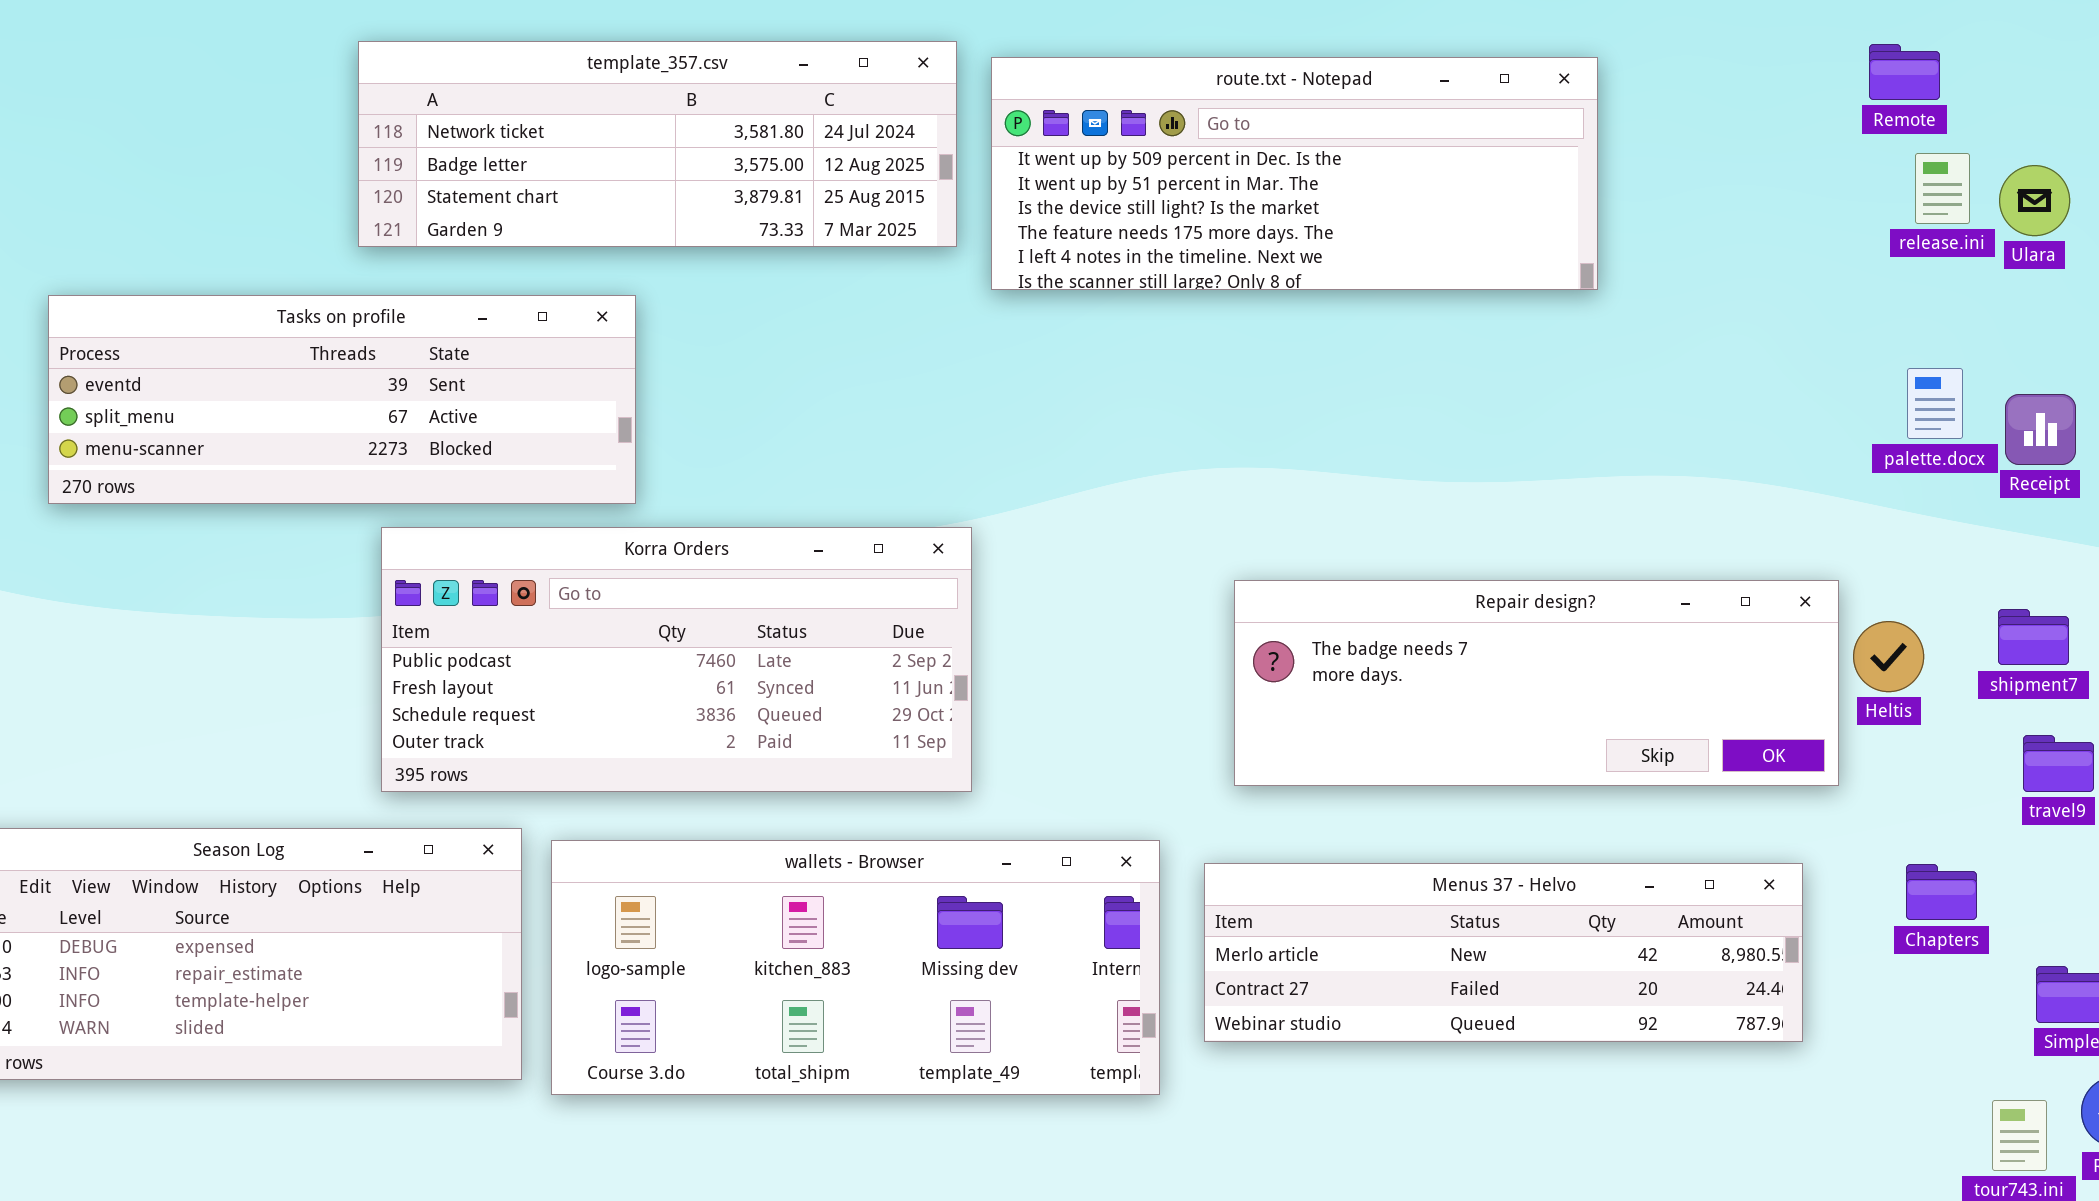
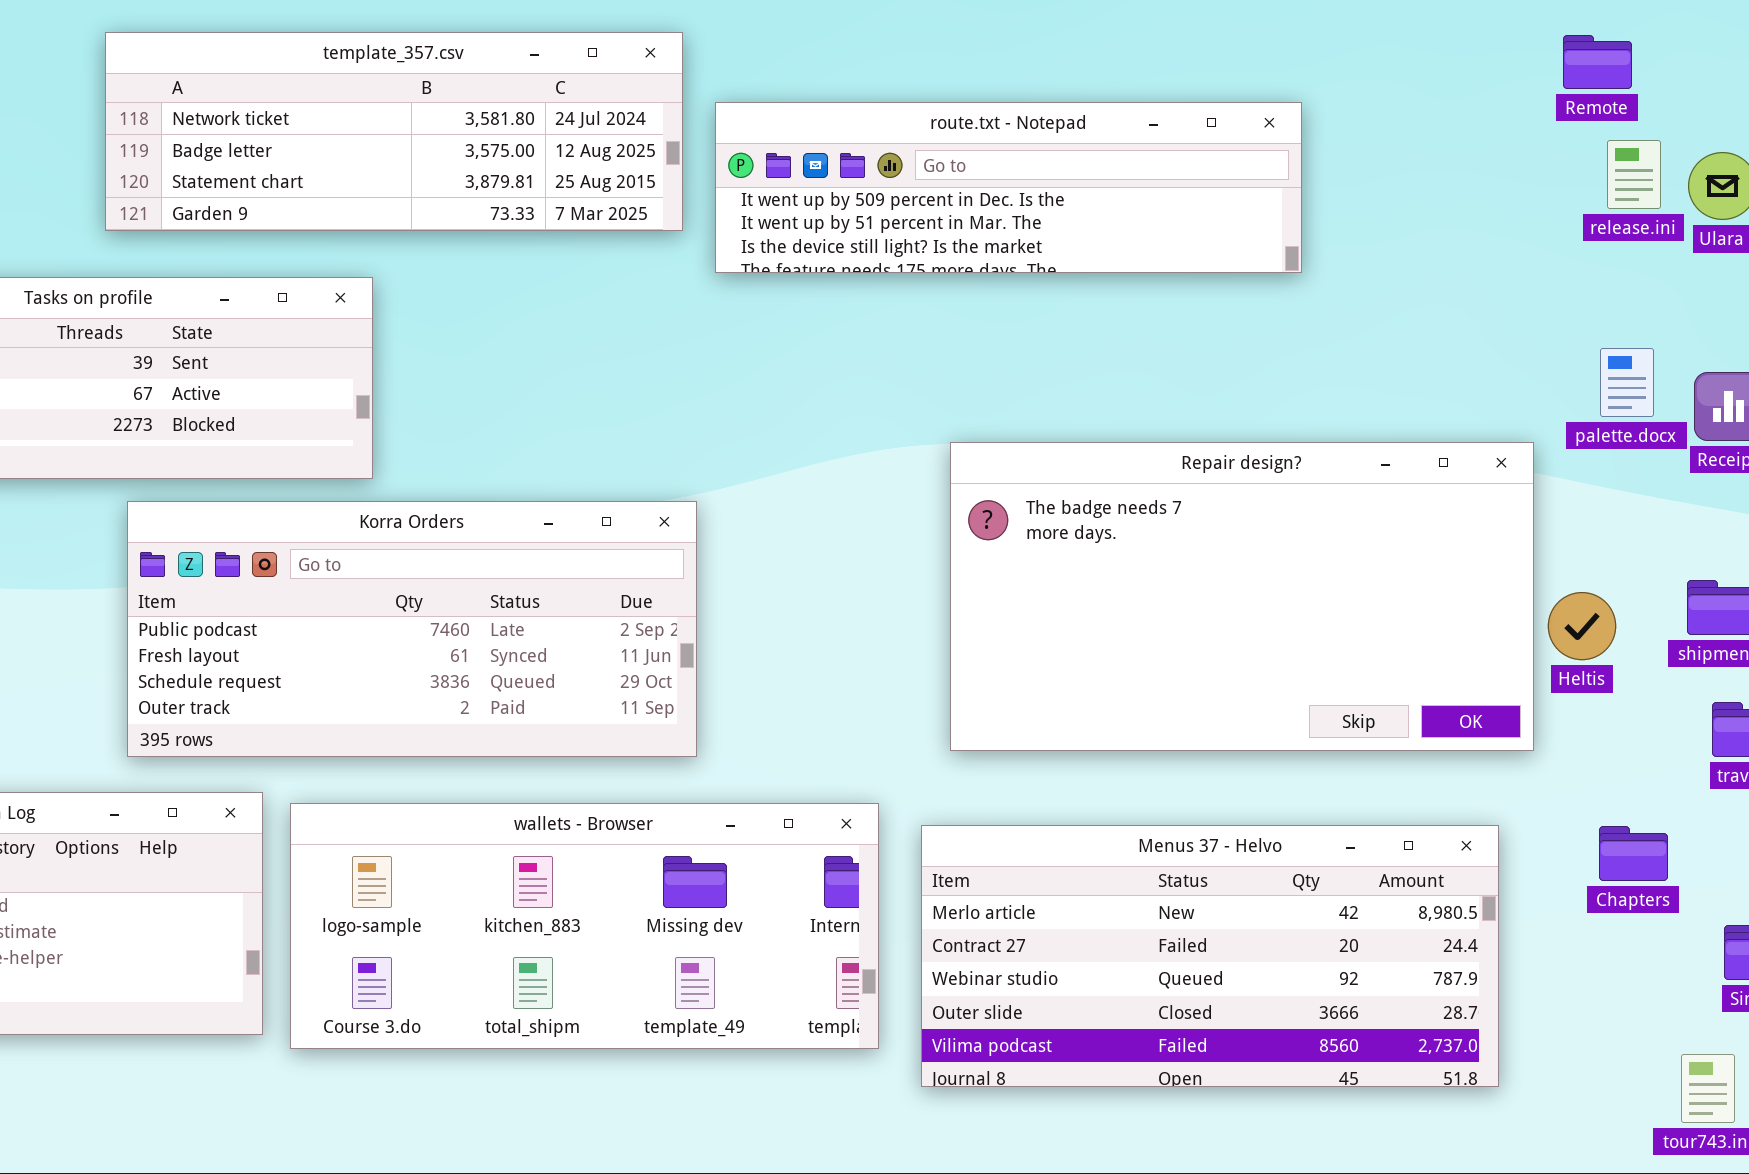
route.txt - Notepad: [991,57,1598,290] -> [715,102,1302,273], resized
Repair design?: [1234,580,1839,786] -> [950,442,1534,751], resized
Menus 37 - Helvo: [1204,863,1803,1042] -> [921,825,1499,1087], resized

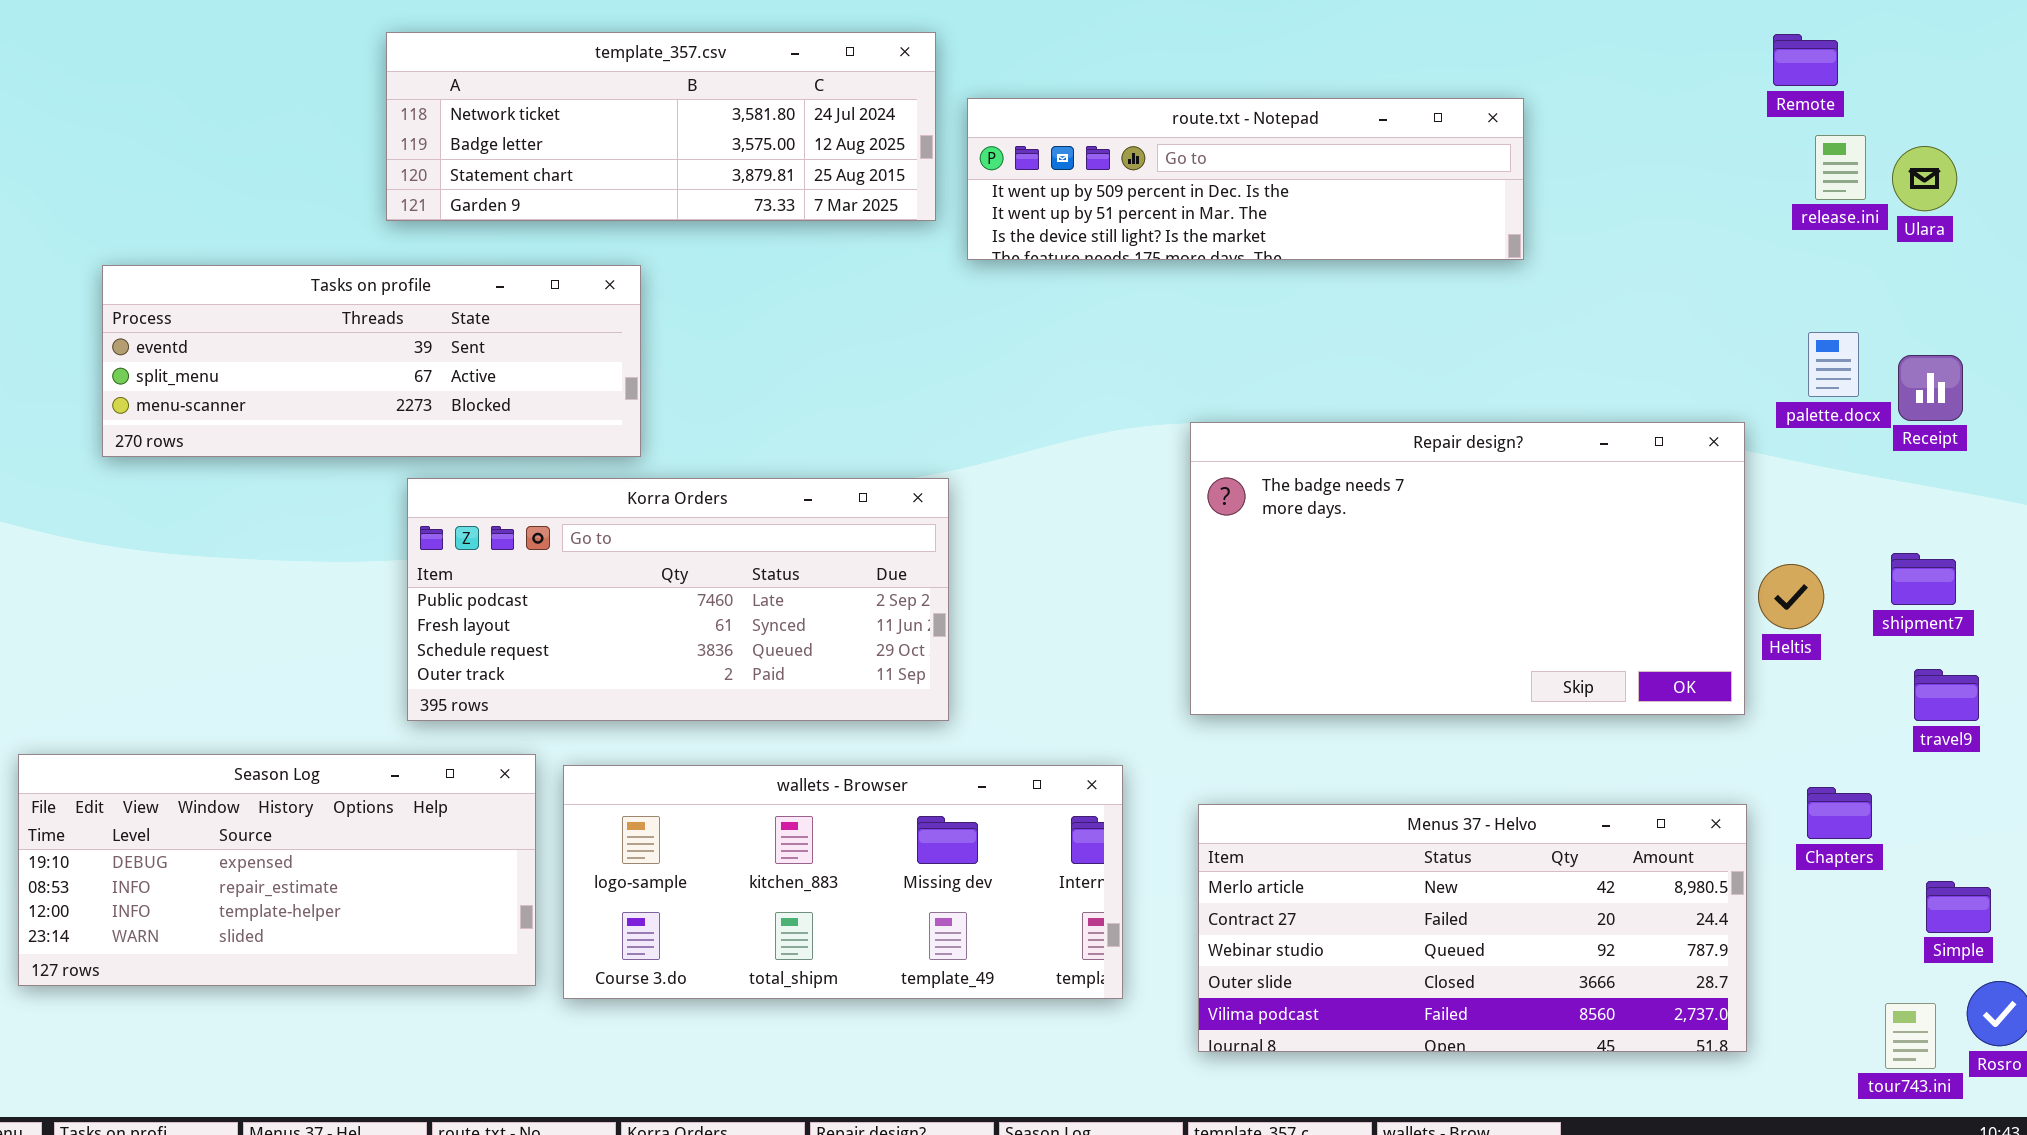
Menus 37 - Helvo: [921,825,1499,1087] -> [1198,804,1747,1052], moved

